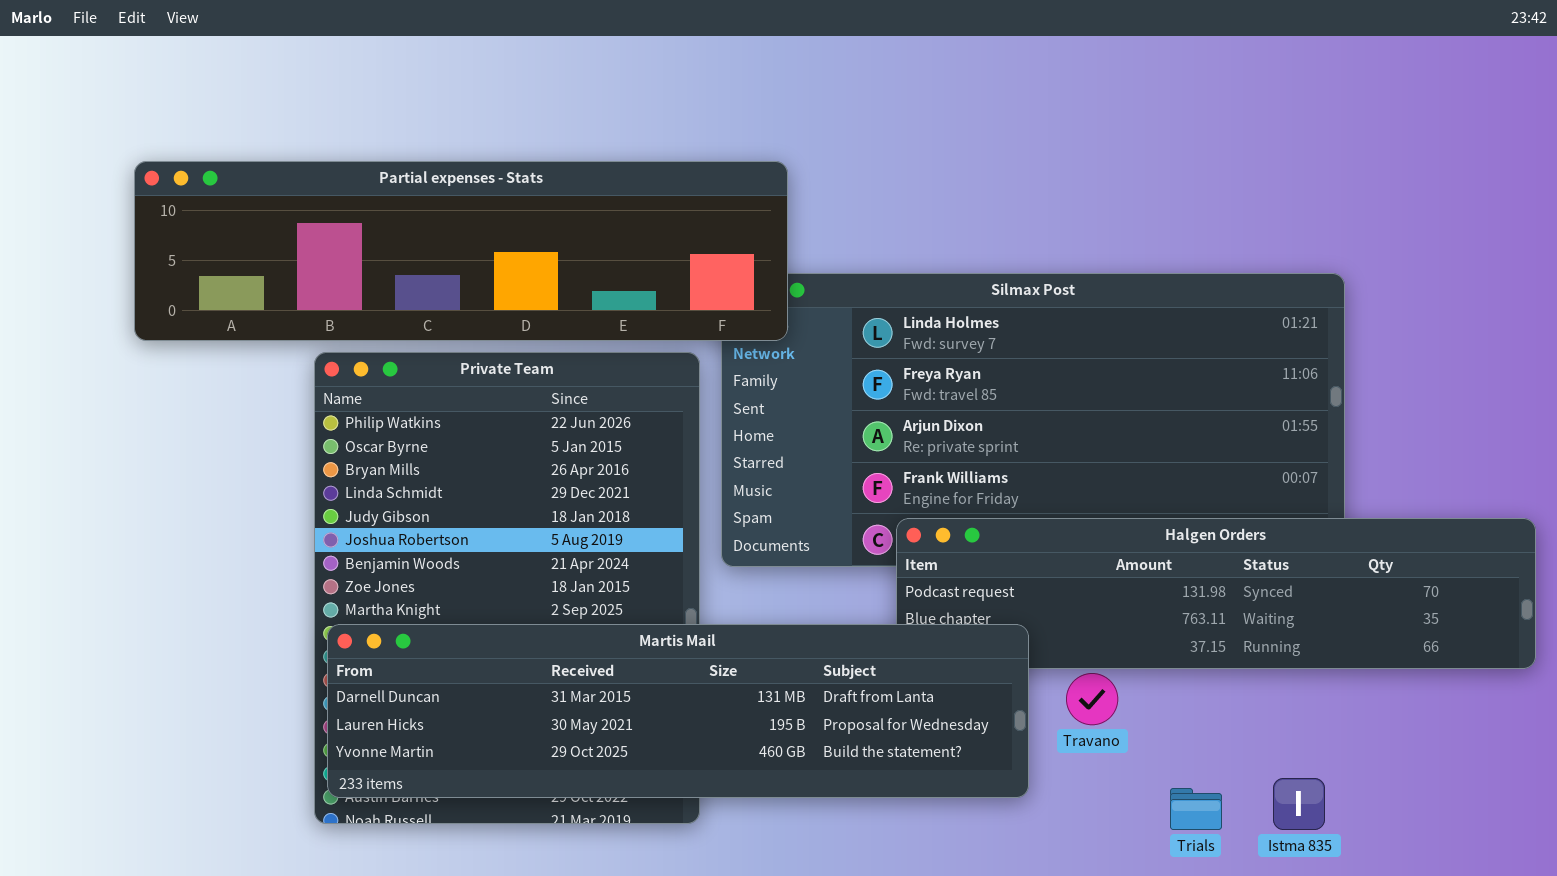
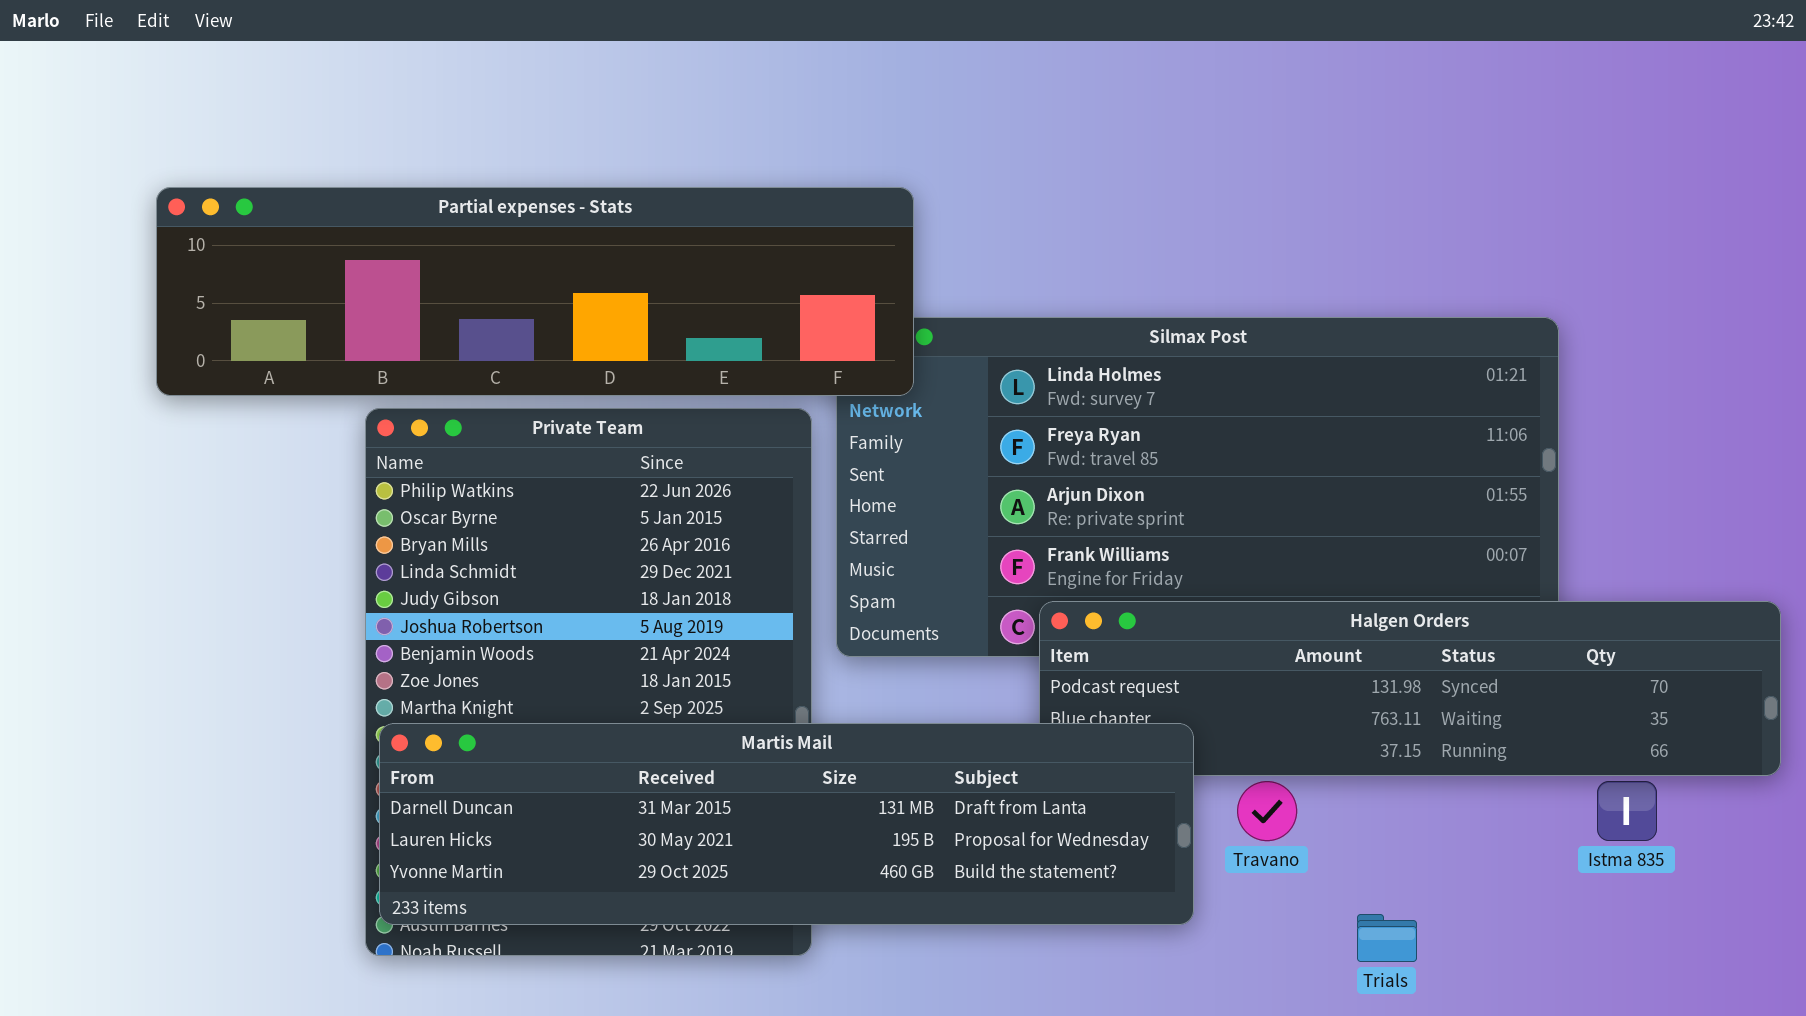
Istma 835: [1273,778,1325,830] -> [1597,781,1657,841], moved

